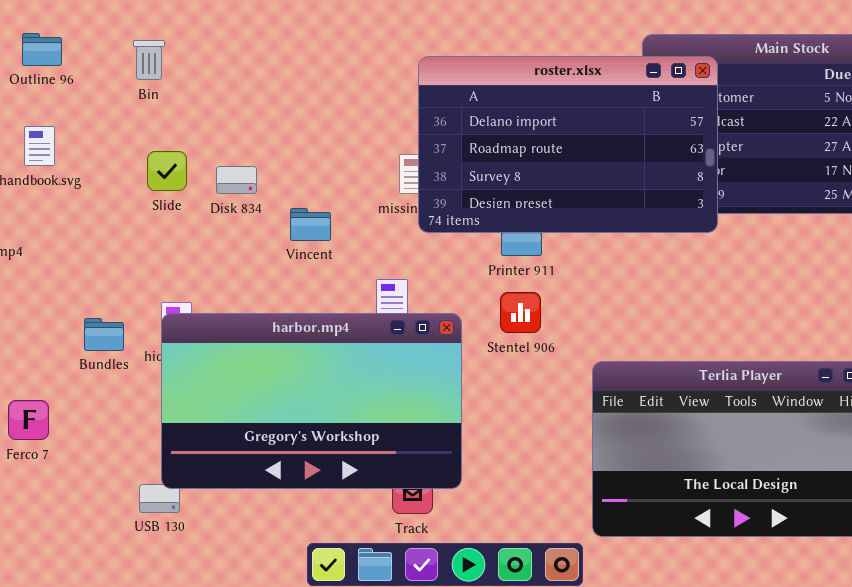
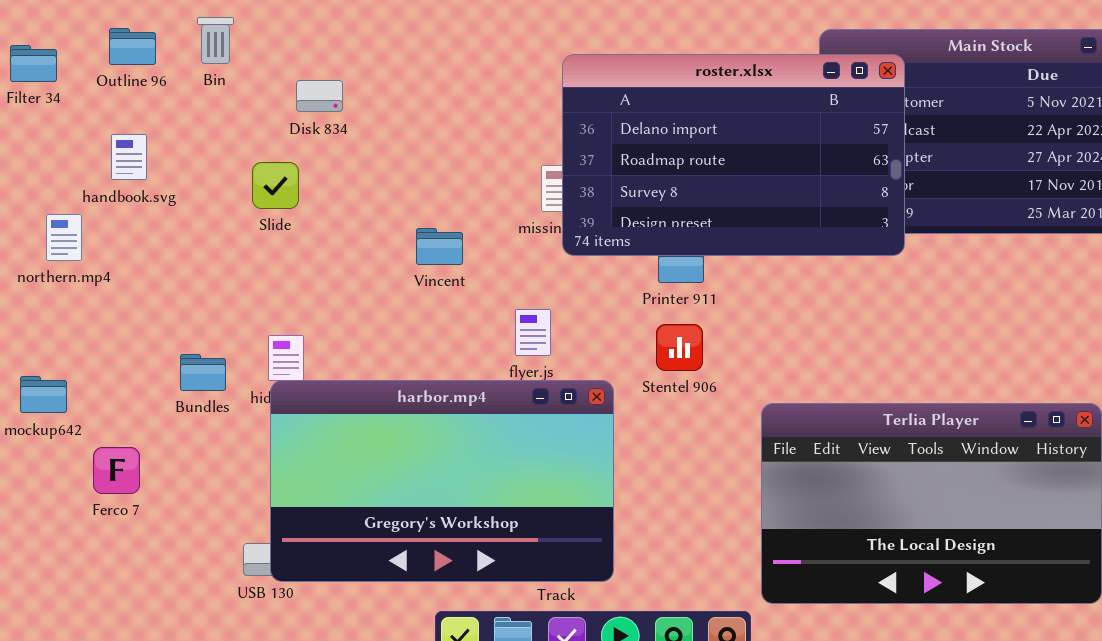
Bin: [133,40,165,80] -> [197,17,234,64], moved
Disk 834: [216,166,257,194] -> [296,80,343,112], moved
harbor.mp4: [161,313,462,489] -> [270,380,614,582], moved

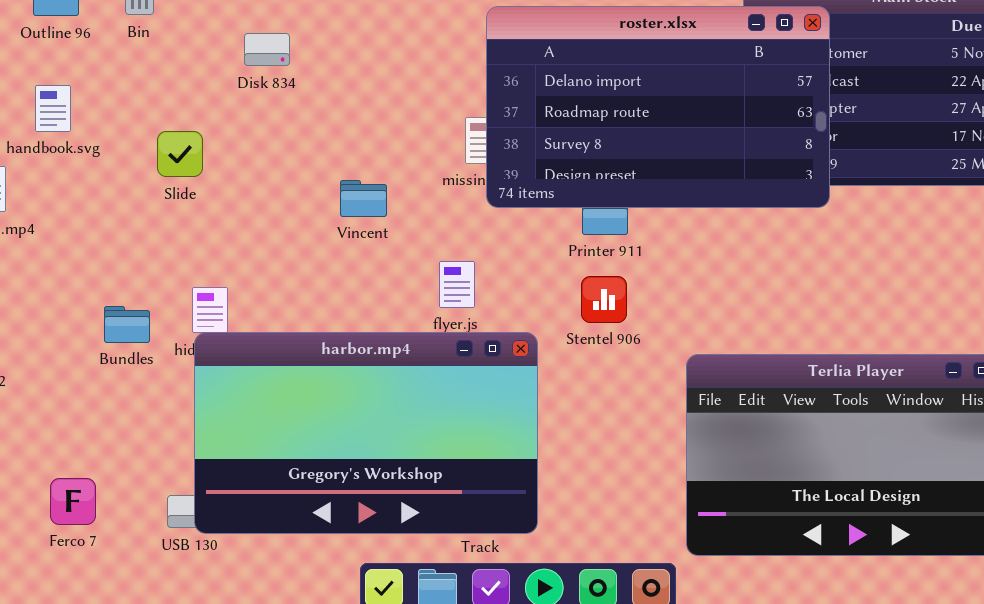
Disk 834: [296,80,343,112] -> [244,33,290,66], moved
Slide: [252,162,299,209] -> [157,131,203,177], moved
Ferco 7: [93,447,140,494] -> [50,478,96,525], moved

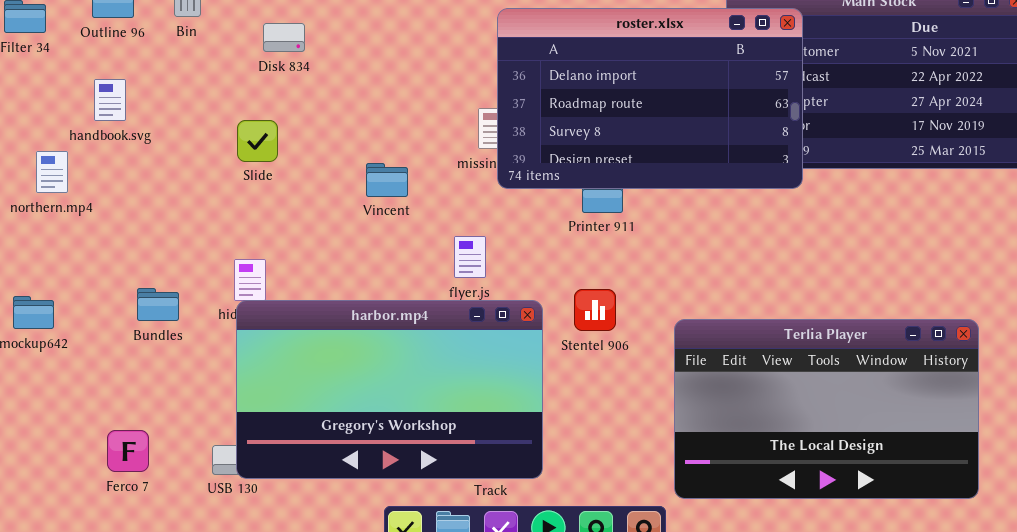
Disk 834: [244,33,290,66] -> [263,23,305,52], moved
Slide: [157,131,203,177] -> [237,120,278,162], moved
Stentel 906: [581,276,627,323] -> [574,289,616,331], moved
Bundles: [104,306,150,343] -> [137,288,179,321], moved

